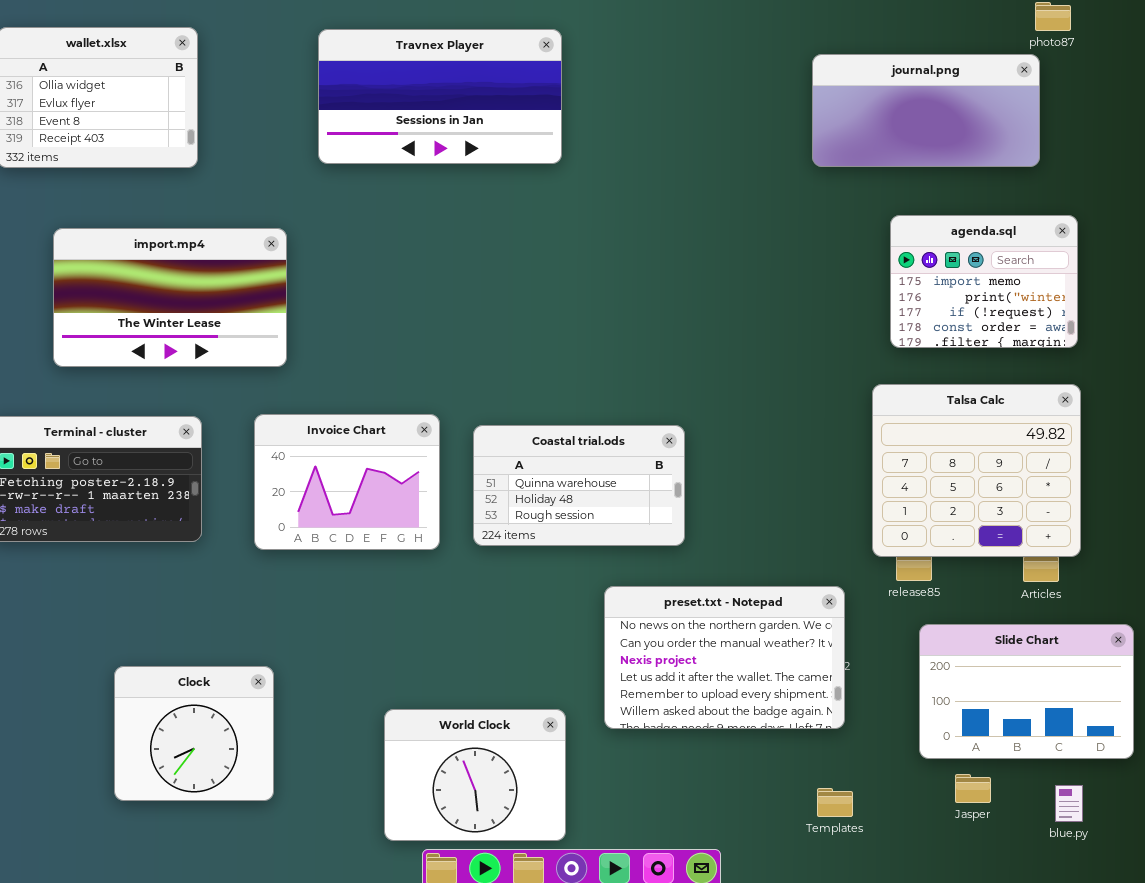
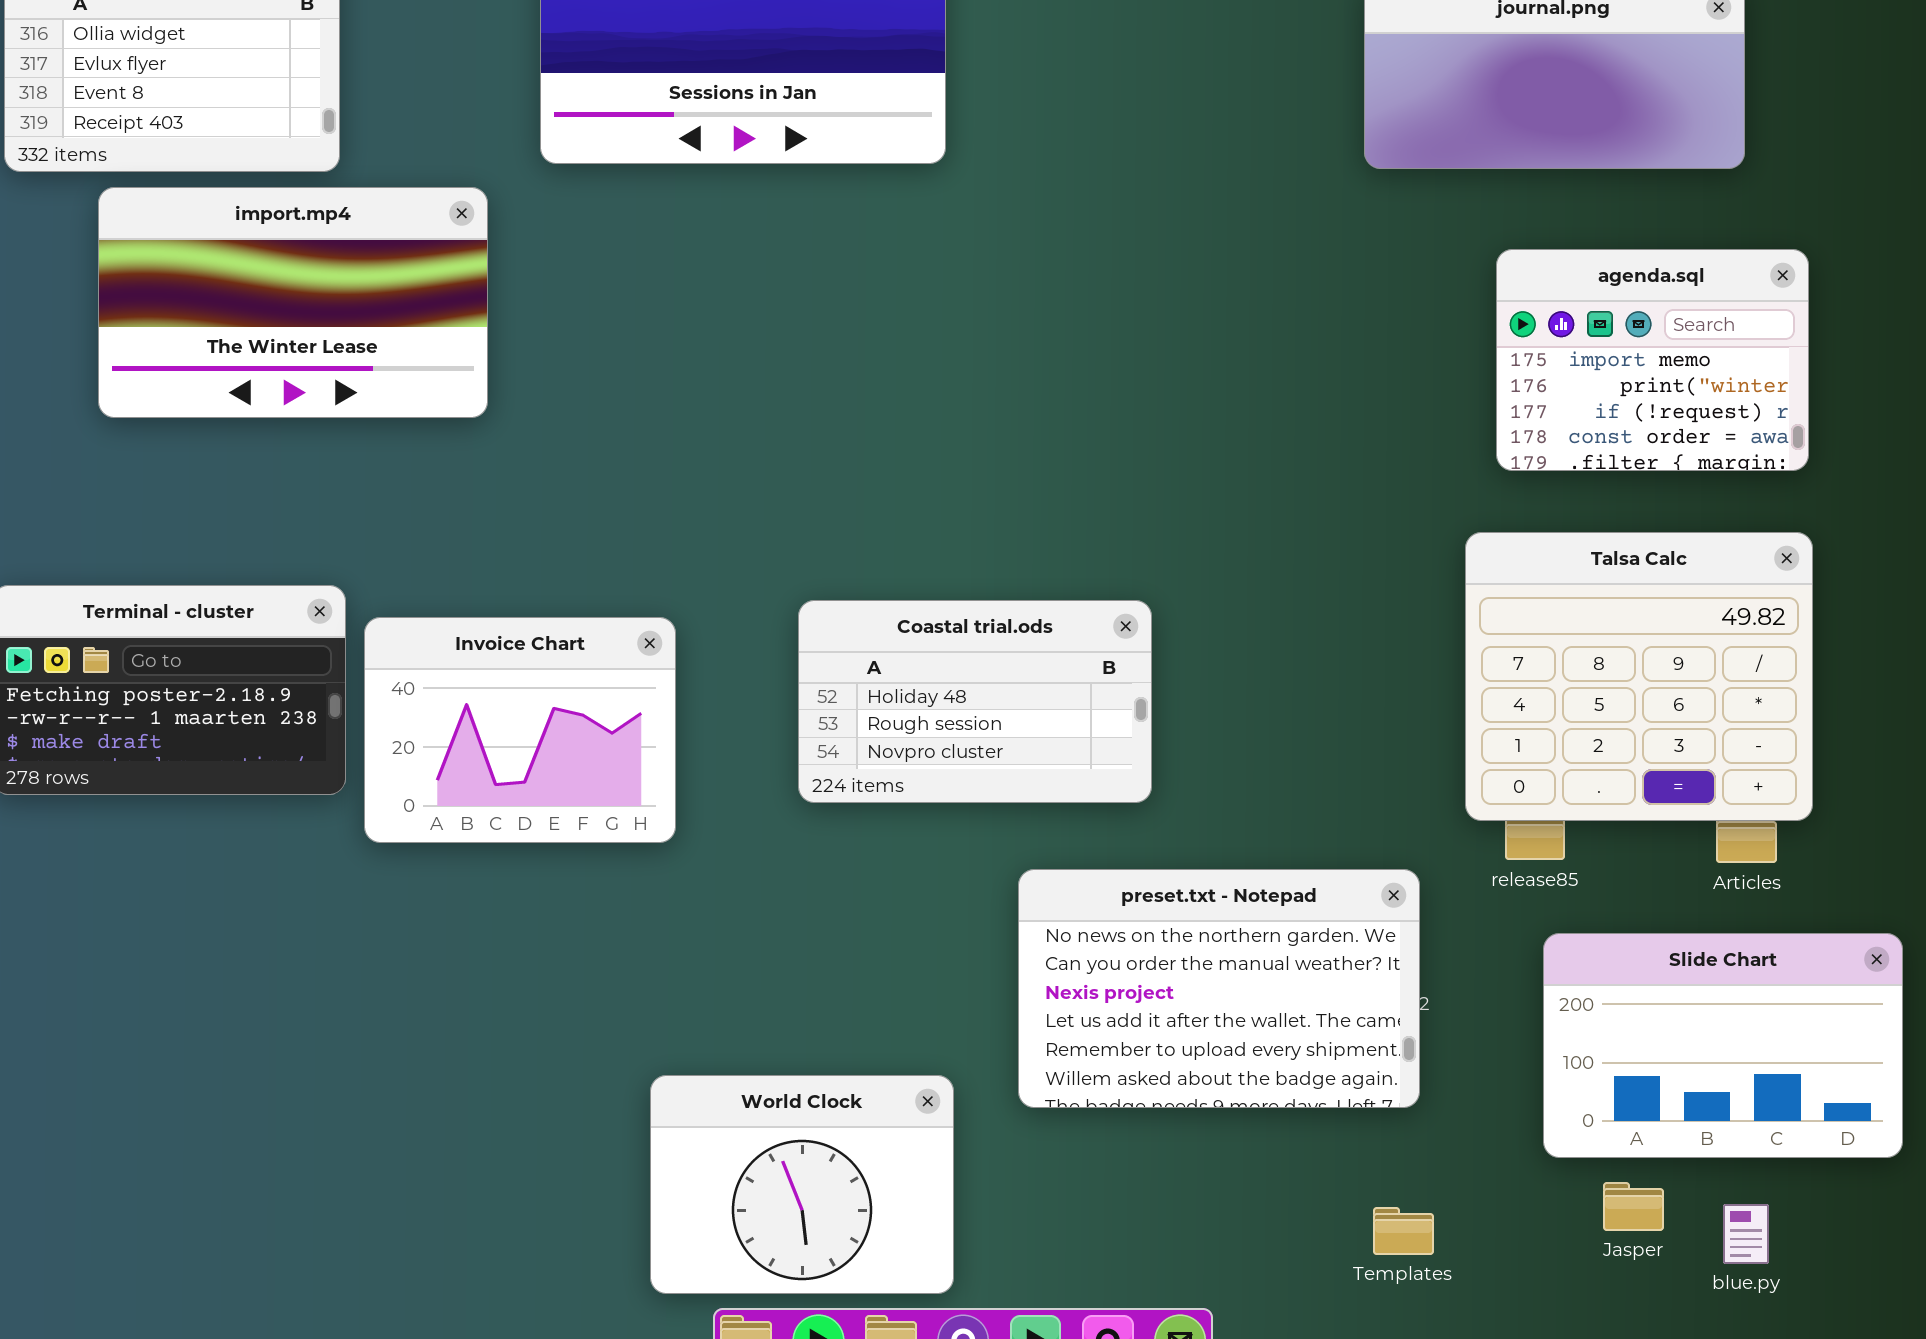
import.mp4: [53,228,287,367] -> [98,187,488,418], moved
Invoice Chart: [254,414,440,550] -> [364,617,676,843], moved
Coastal trial.ods: [473,425,685,546] -> [798,600,1152,803], scrolled down 1 row
Clock: [114,666,274,801] -> none, closed
blue.py: [1055,785,1083,822] -> [1723,1204,1769,1264], moved

